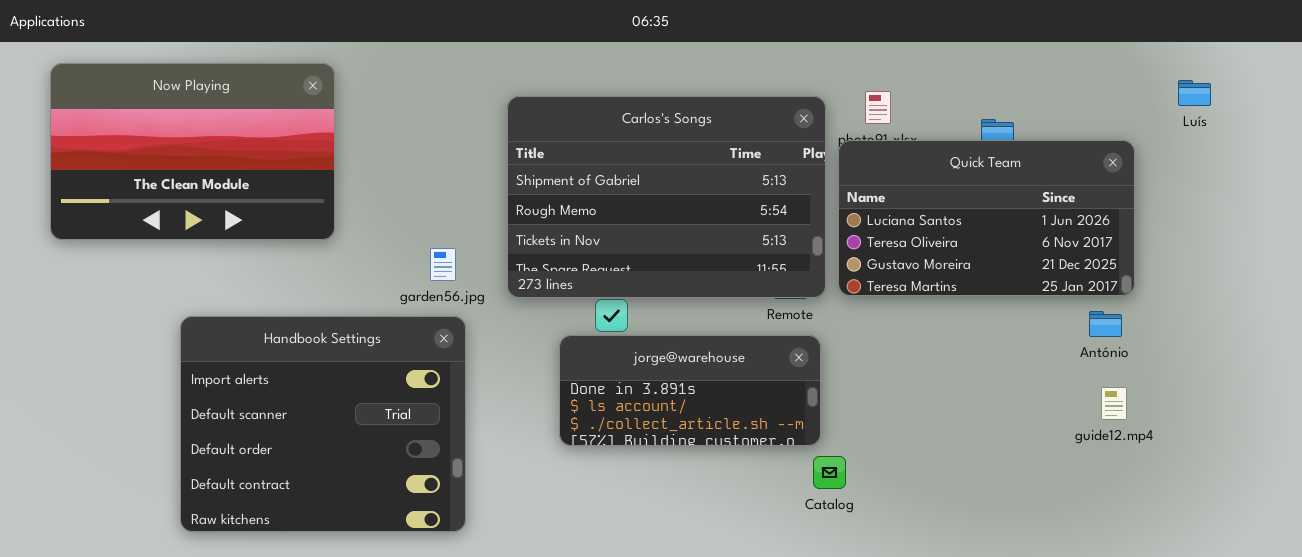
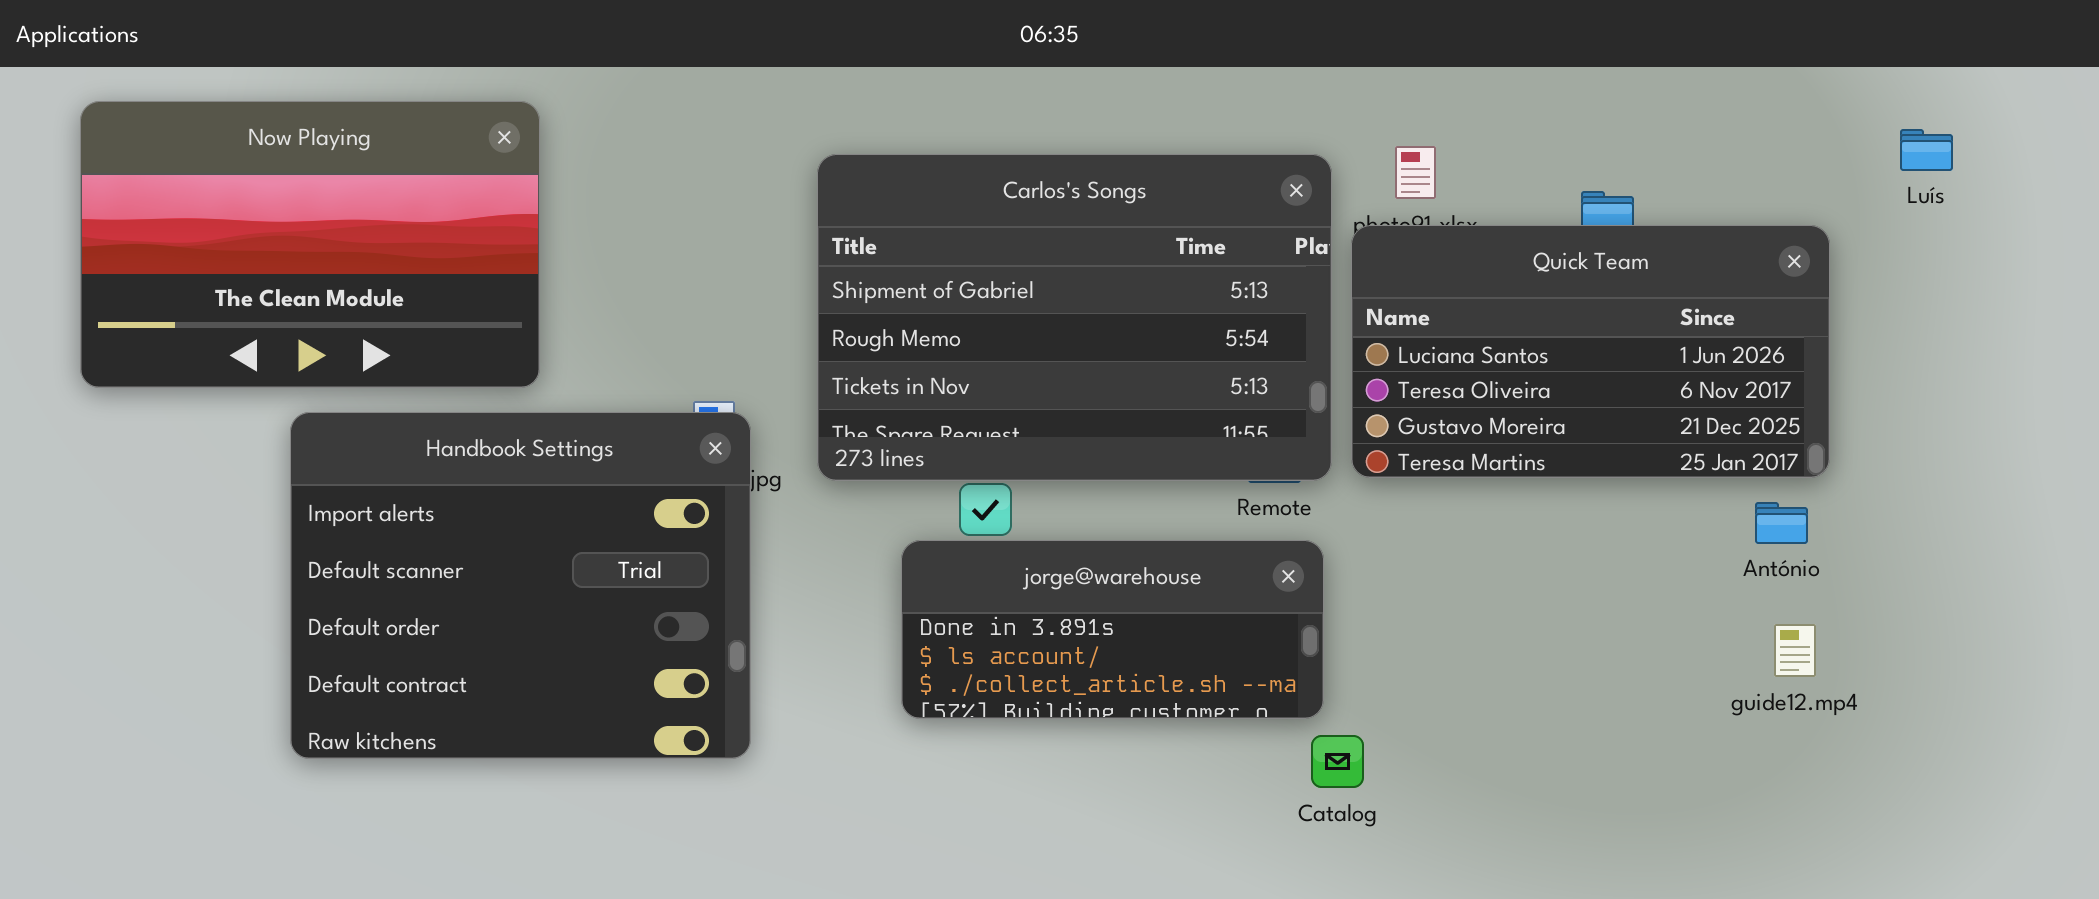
Handbook Settings: [180,316,466,532] -> [290,412,751,759], moved

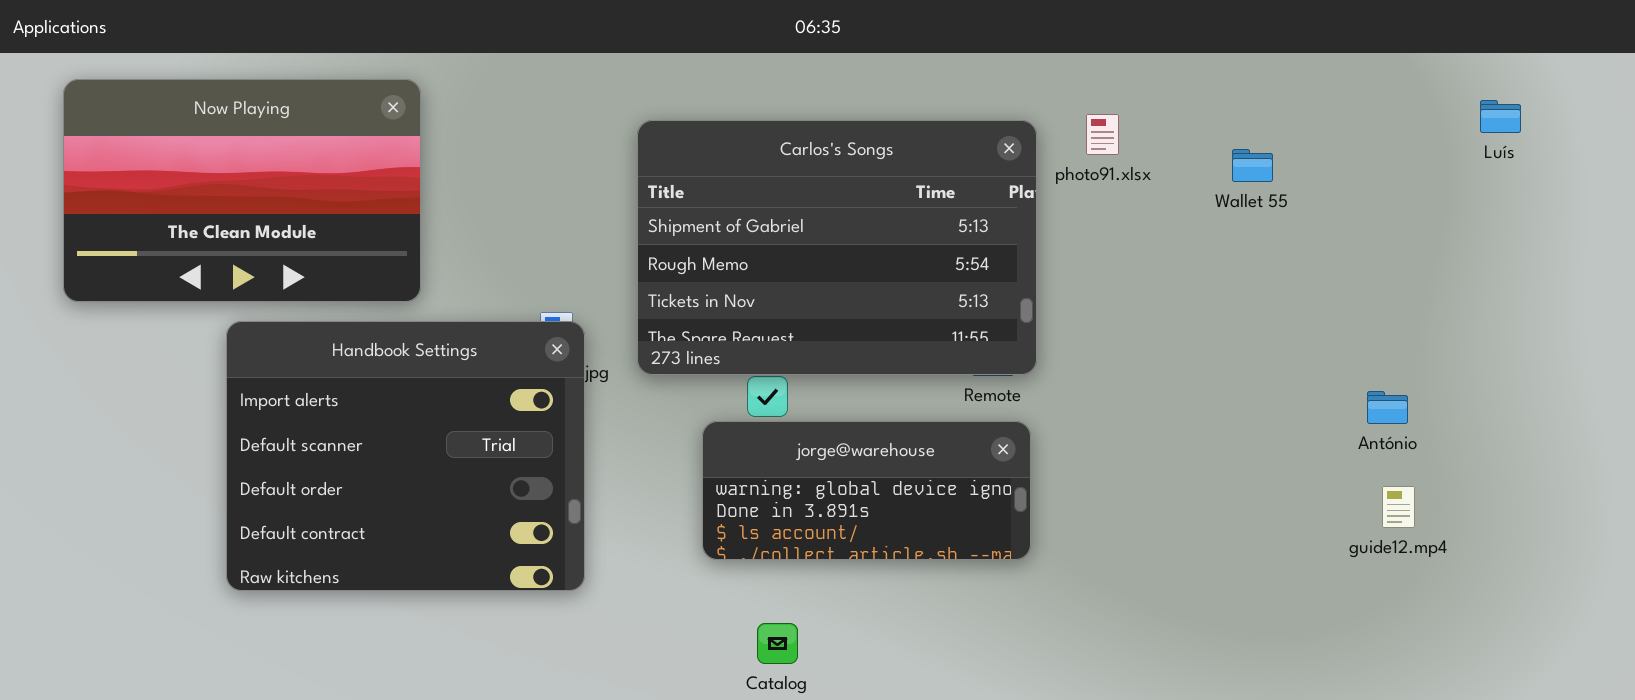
Quick Team: [1351,225,1830,478] -> none, closed
jorge@warehouse: [901,540,1324,719] -> [702,421,1031,560], scrolled up 1 row
Catalog: [1311,735,1364,788] -> [757,623,798,664], moved

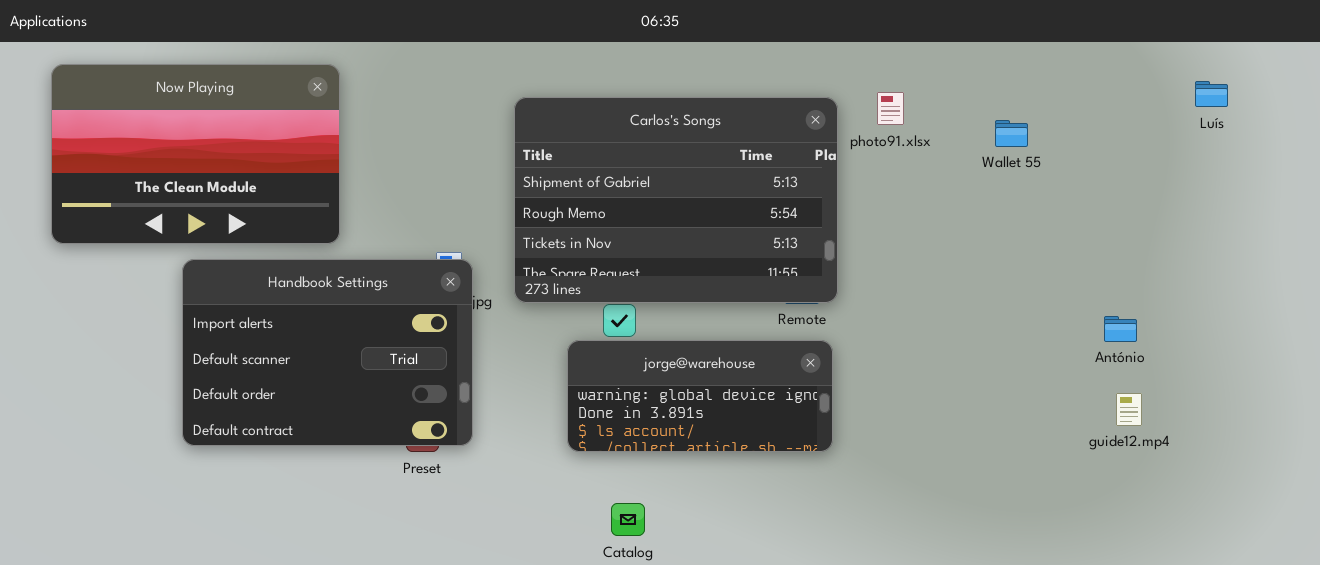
Handbook Settings: [226,321,585,591] -> [182,259,473,446], resized

